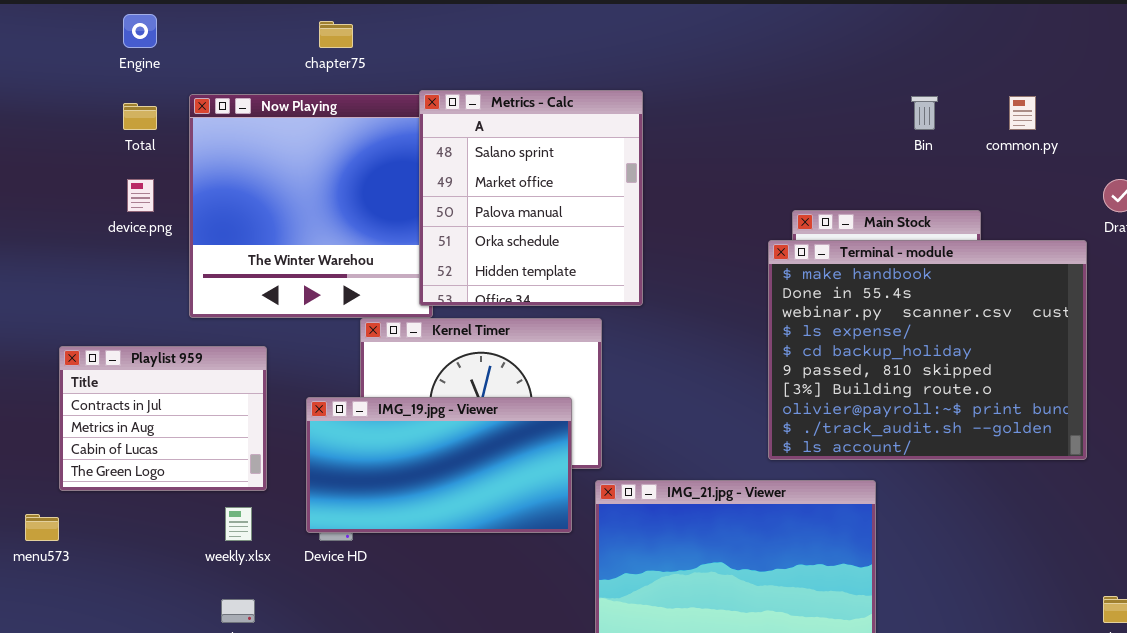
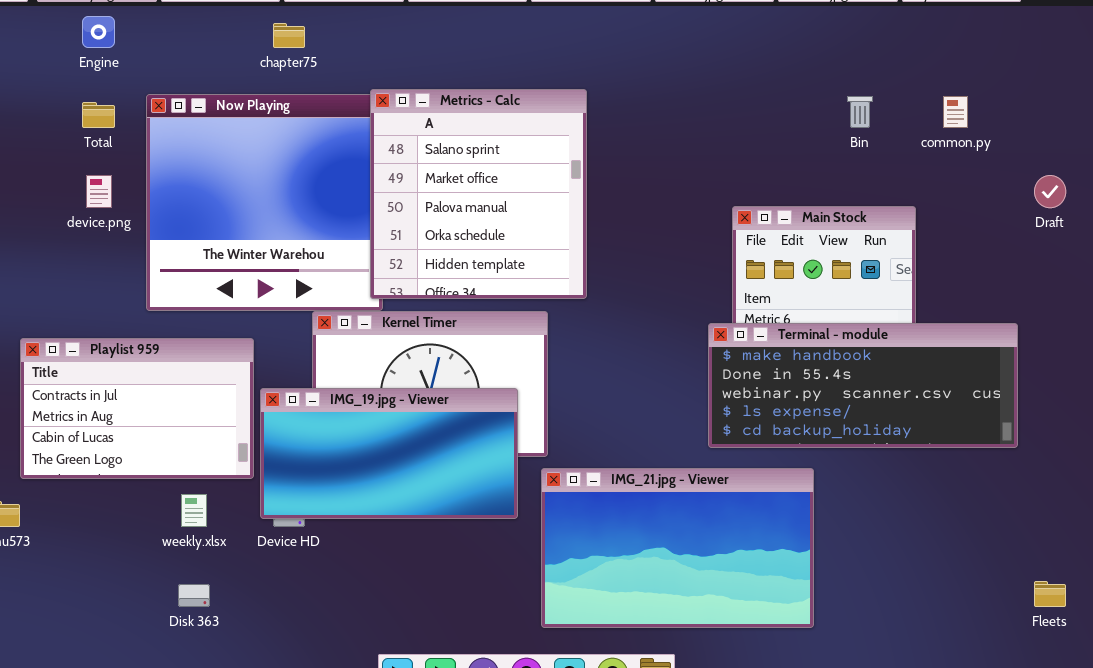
Terminal - module: [768,240,1087,460] -> [708,323,1018,448], resized
Playlist 959: [59,346,267,491] -> [20,338,254,479], resized

